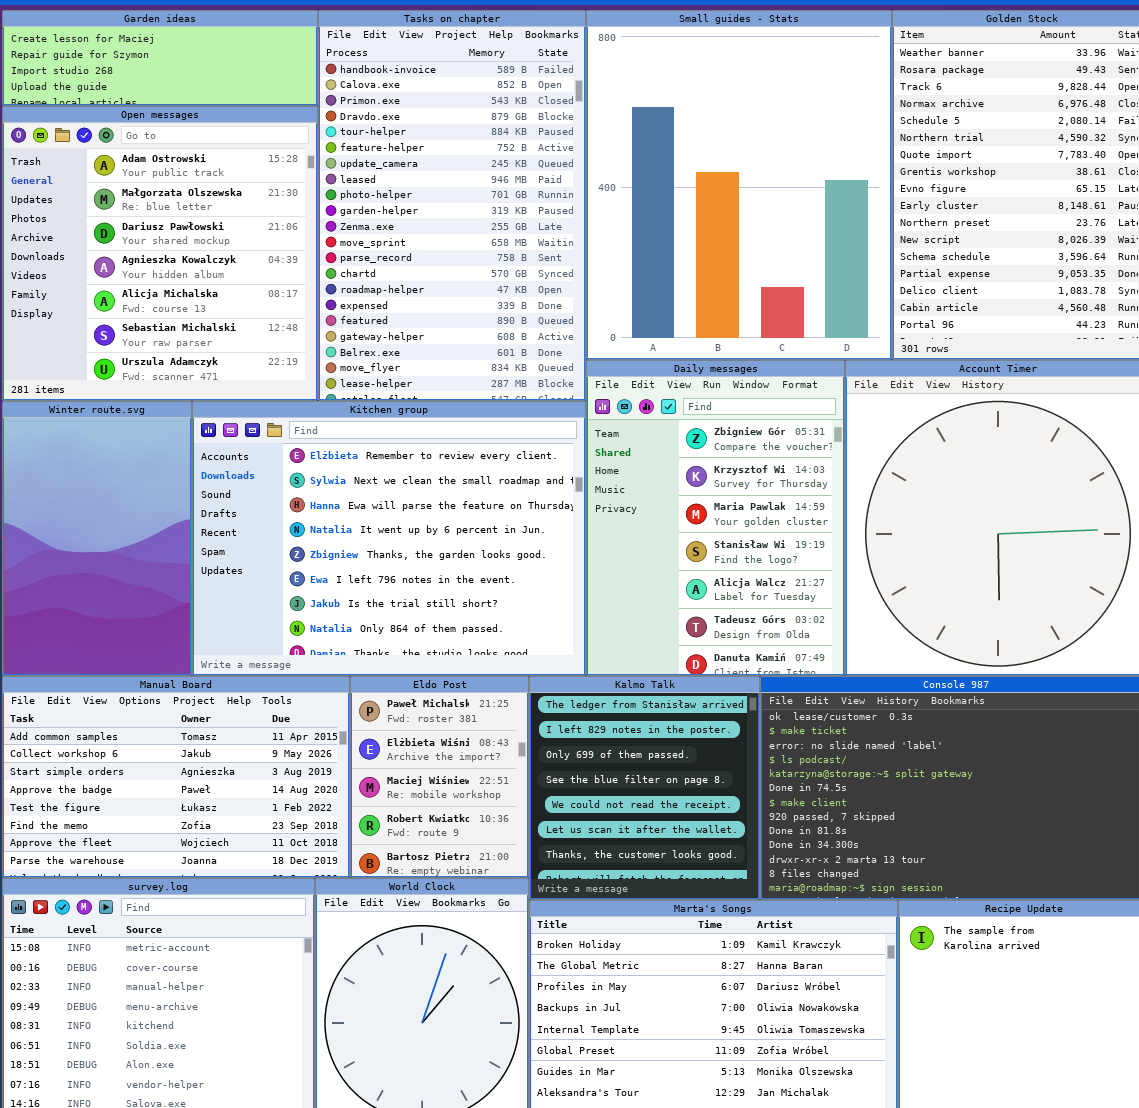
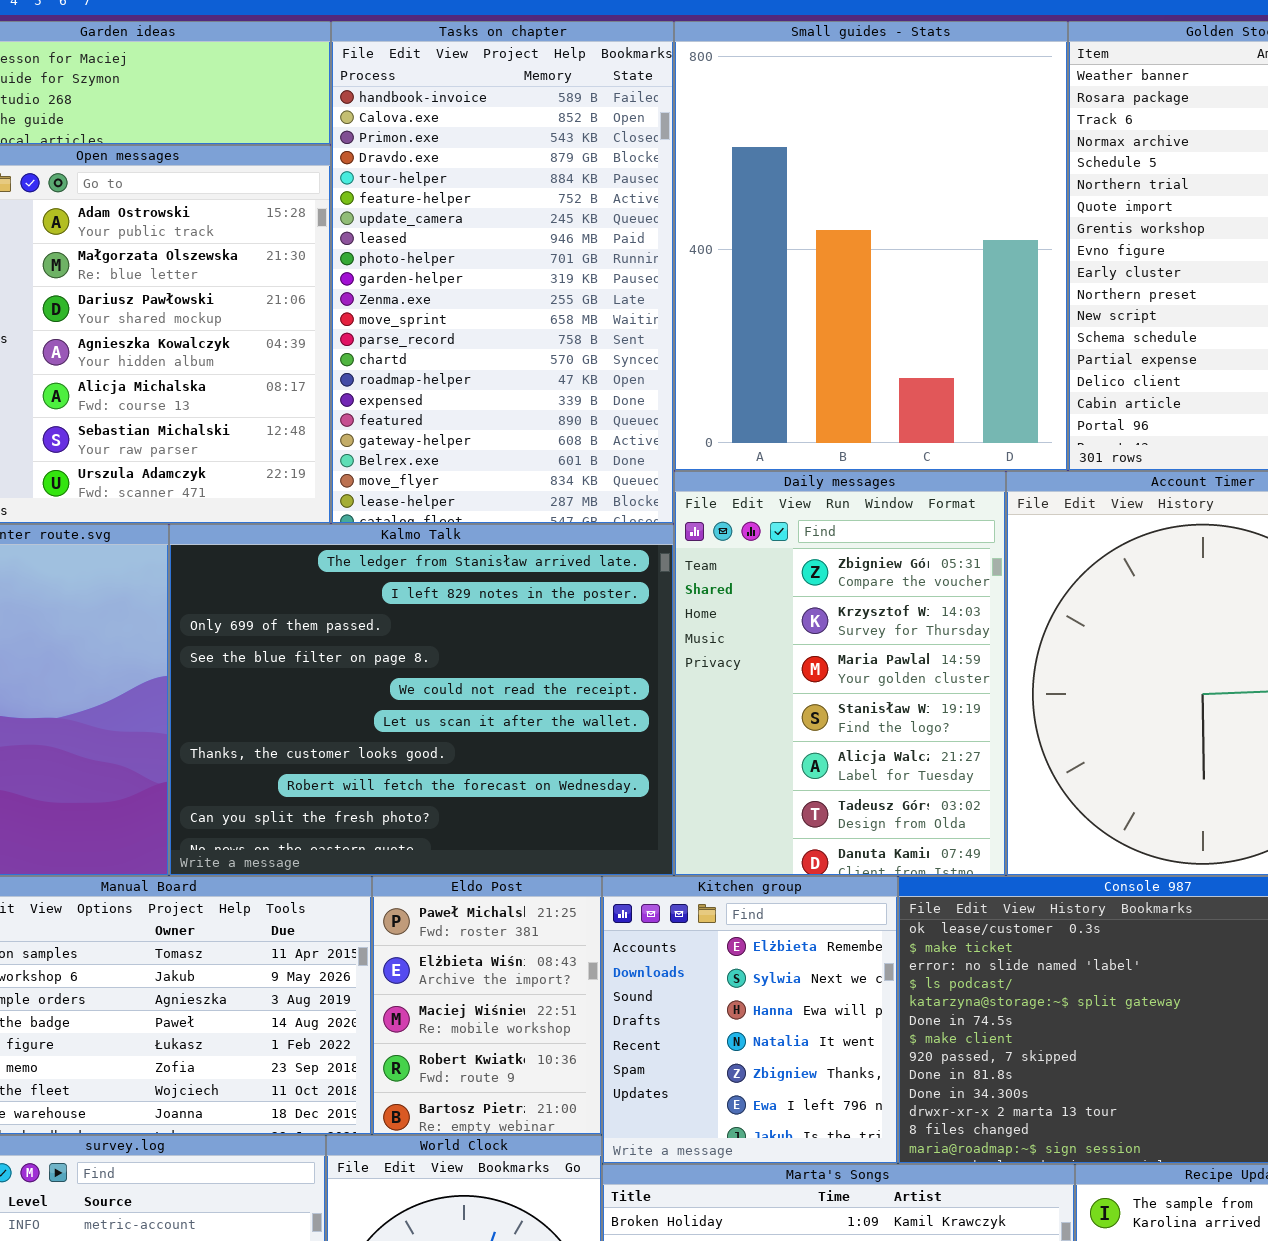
Kitchen group: [192,401,586,676] -> [602,876,898,1164], moved, resized
Kalmo Talk: [529,676,760,900] -> [169,524,674,876], moved, resized

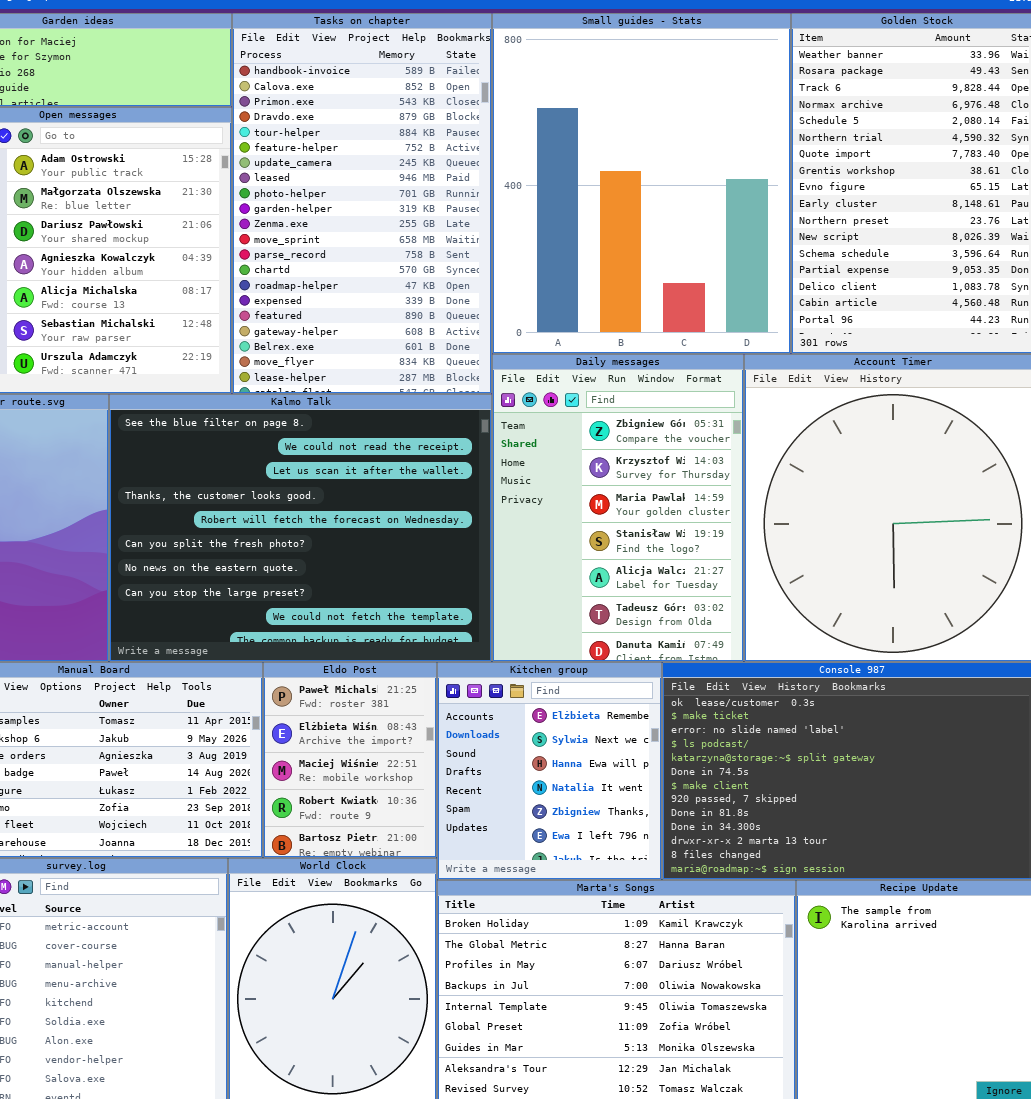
Kalmo Talk: [169,524,674,876] -> [109,394,492,662], scrolled down 3 rows

